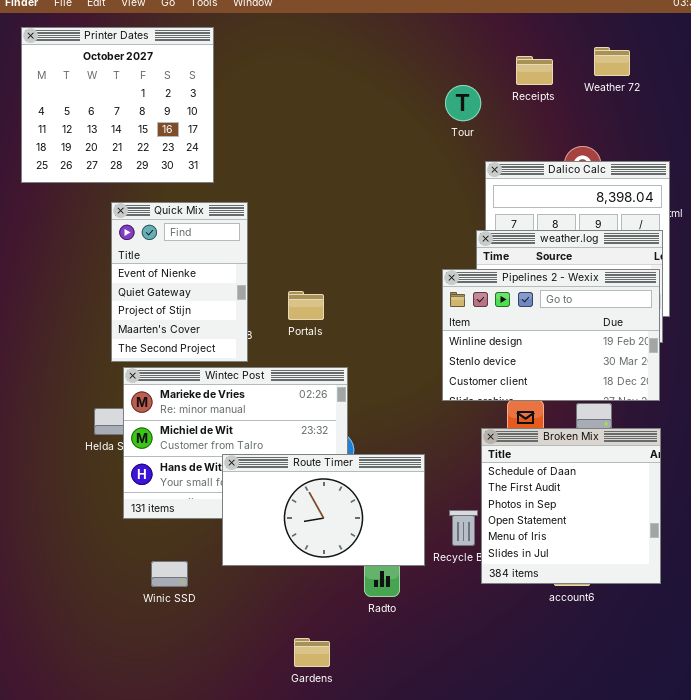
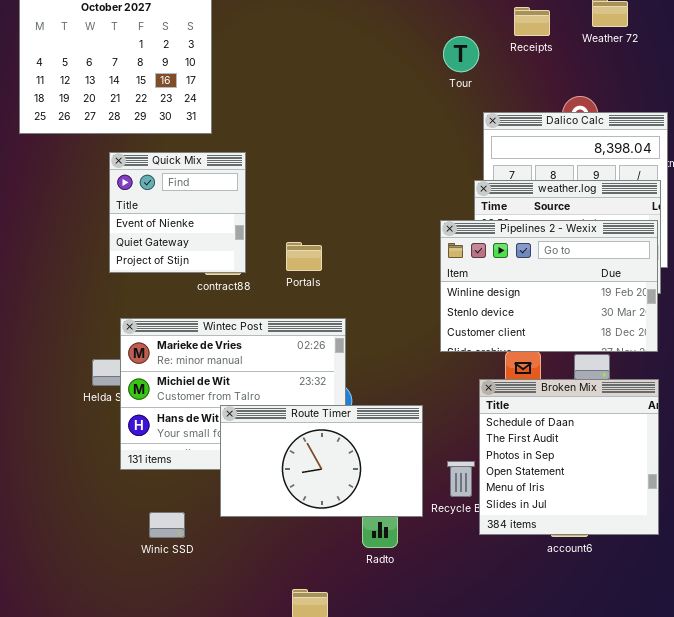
Quick Mix: [111,202,248,362] -> [109,152,246,273], resized

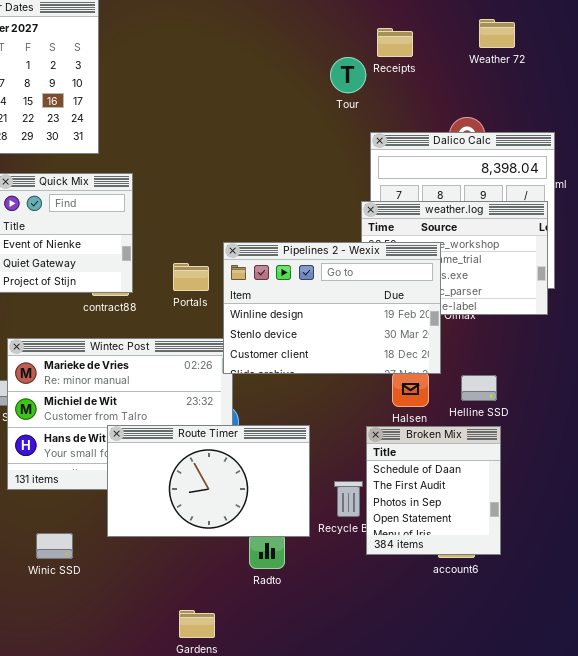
Receipts: [514,7,550,36] -> [377,28,413,57], moved
Pipelines 2 - Wexix: [440,220,658,352] -> [223,242,441,374], moved
Broken Mix: [479,379,659,535] -> [366,426,501,555], resized

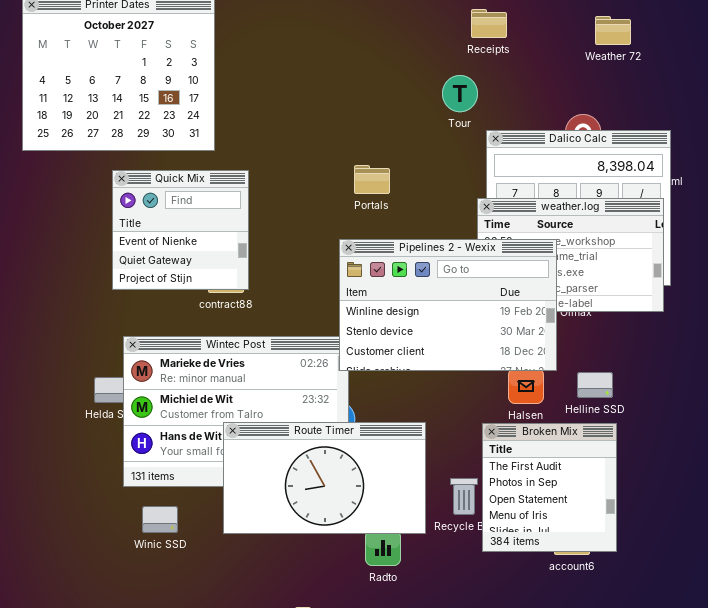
Receipts: [377,28,413,57] -> [471,9,507,38], moved
Tour: [330,57,366,93] -> [442,75,478,112], moved
Portals: [173,263,209,291] -> [354,165,390,194], moved
Broken Mix: [366,426,501,555] -> [482,423,617,552], scrolled down 1 row
Winic SSD: [36,533,73,559] -> [142,506,178,533], moved

